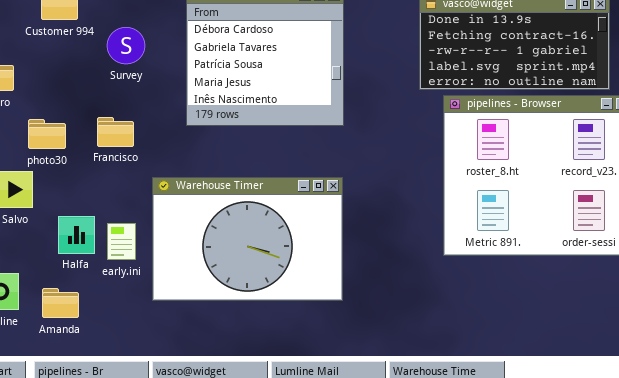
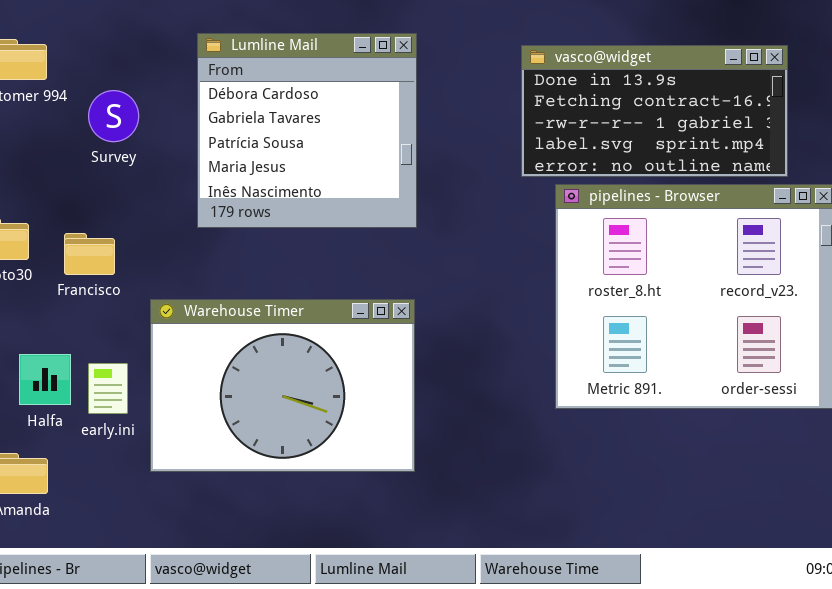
Francisco: [97,117,134,147] -> [64,233,115,275], moved

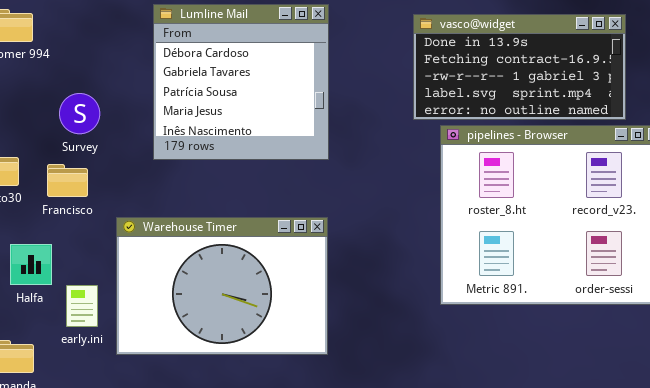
Survey: [88,90,139,142] -> [59,93,100,134], moved
Halfa: [19,354,71,405] -> [10,244,52,285], moved
early.ini: [88,363,128,414] -> [66,285,98,327], moved

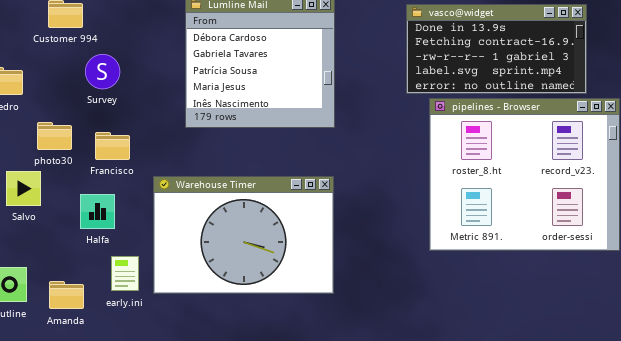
Survey: [59,93,100,134] -> [85,54,120,89], moved
Halfa: [10,244,52,285] -> [80,194,115,229], moved
early.ini: [66,285,98,327] -> [111,256,139,291], moved

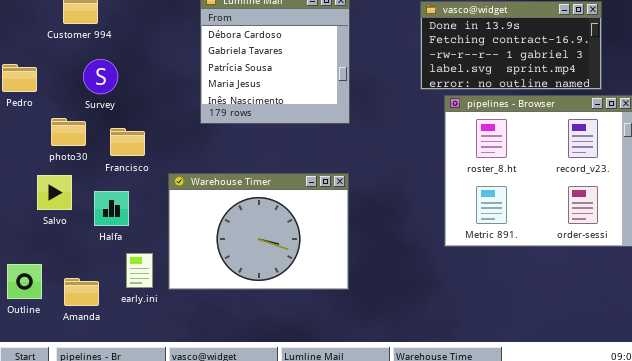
Survey: [85,54,120,89] -> [83,59,118,94], moved
Salvo: [6,171,41,206] -> [37,175,72,210], moved

